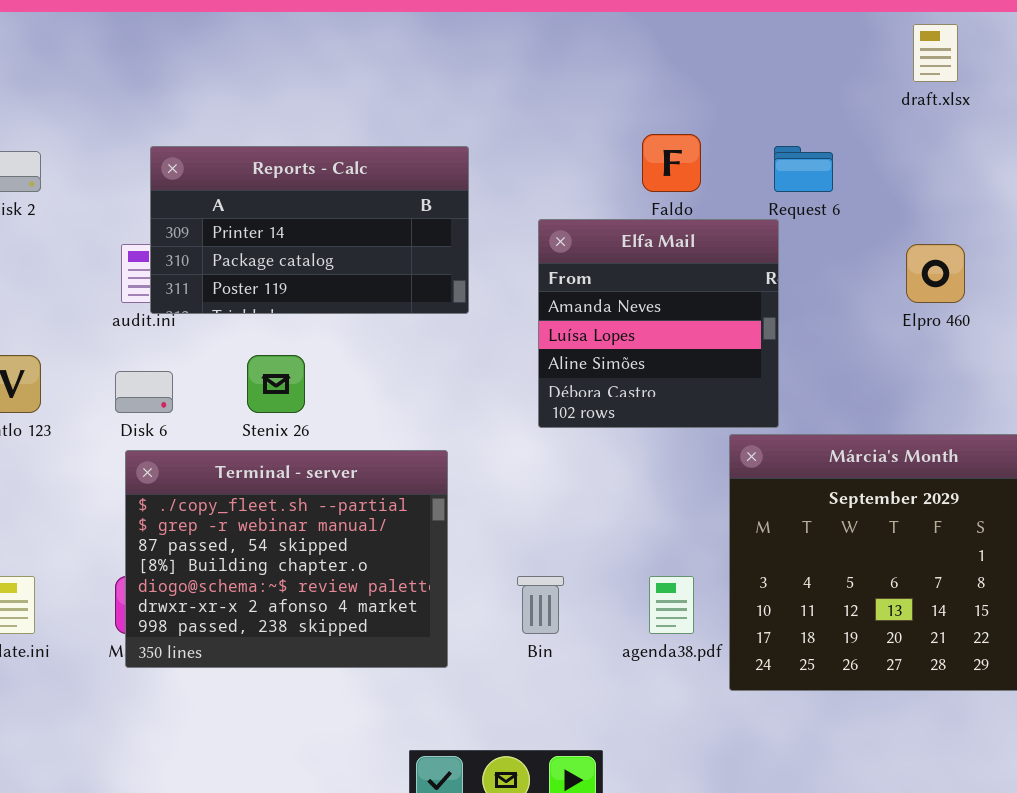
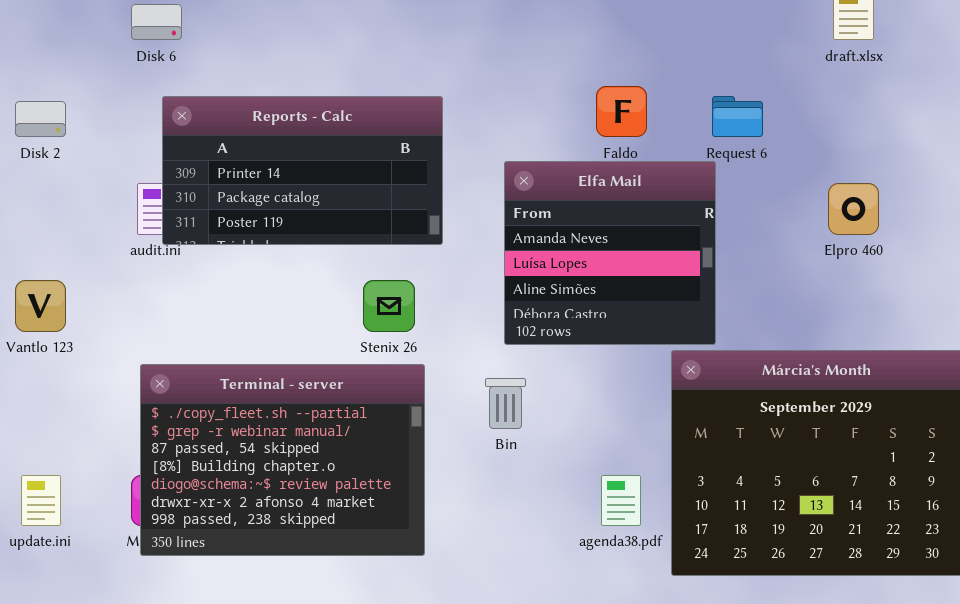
Stenix 26: [247,355,305,413] -> [363,280,415,332], moved
Disk 6: [115,371,173,413] -> [131,4,182,40], moved
Bin: [517,576,564,634] -> [485,378,526,429], moved

